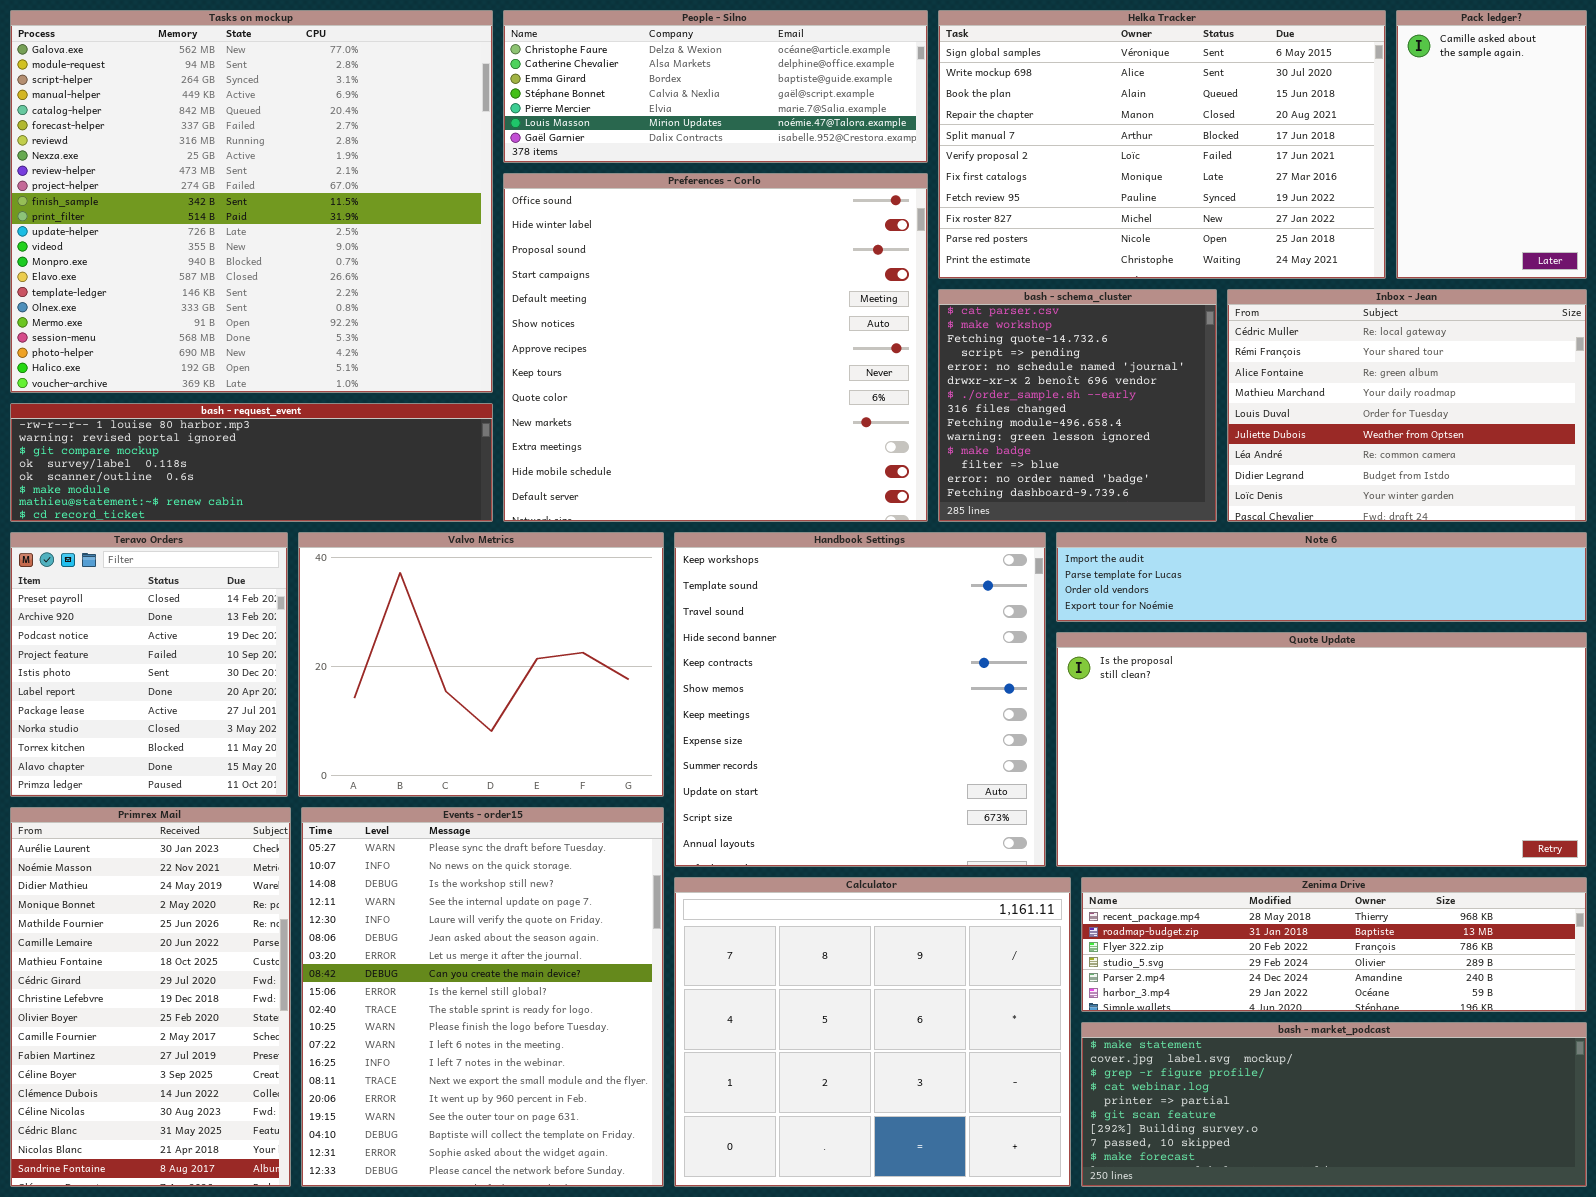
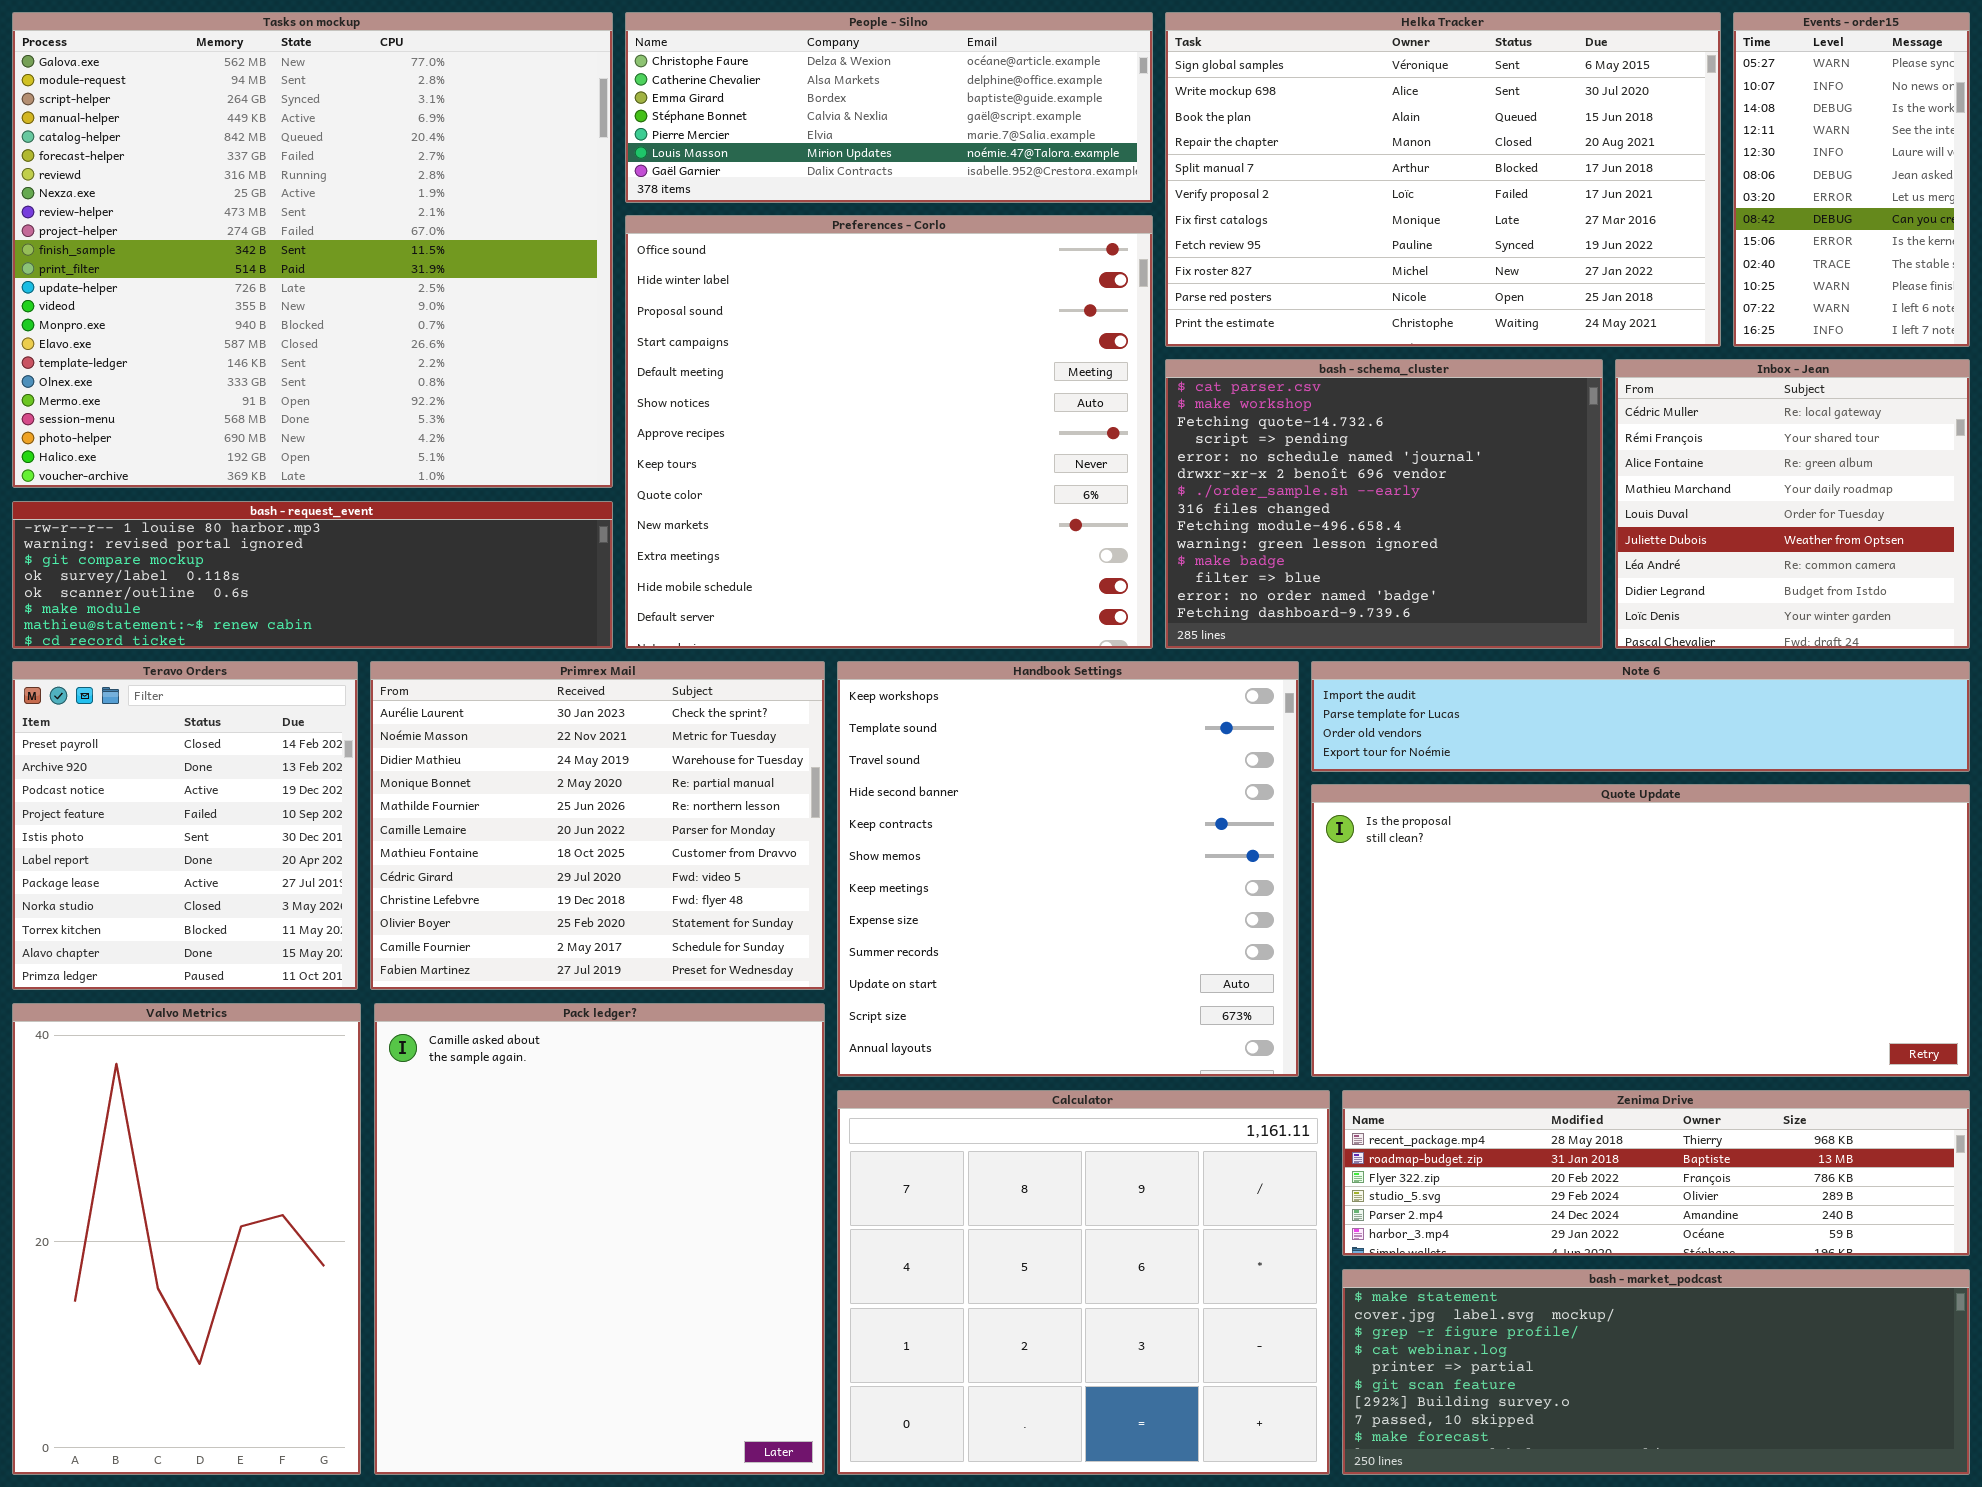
Pack ledger?: [1396,10,1587,279] -> [374,1003,825,1475], moved, resized
bash - schema_cluster: [938,289,1217,522] -> [1165,359,1603,649], resized
Inbox - Jean: [1227,289,1587,522] -> [1615,359,1970,649], resized
Valvo Metrics: [298,532,664,797] -> [12,1003,361,1475], moved, resized
Primrex Mail: [10,807,291,1187] -> [370,661,825,990], moved, resized
Events - order15: [301,807,664,1187] -> [1733,12,1970,347], moved, resized

